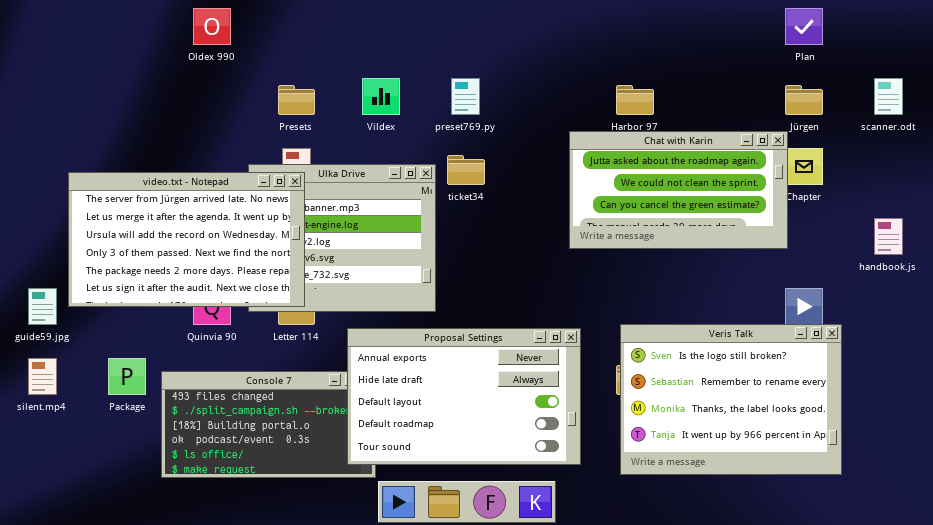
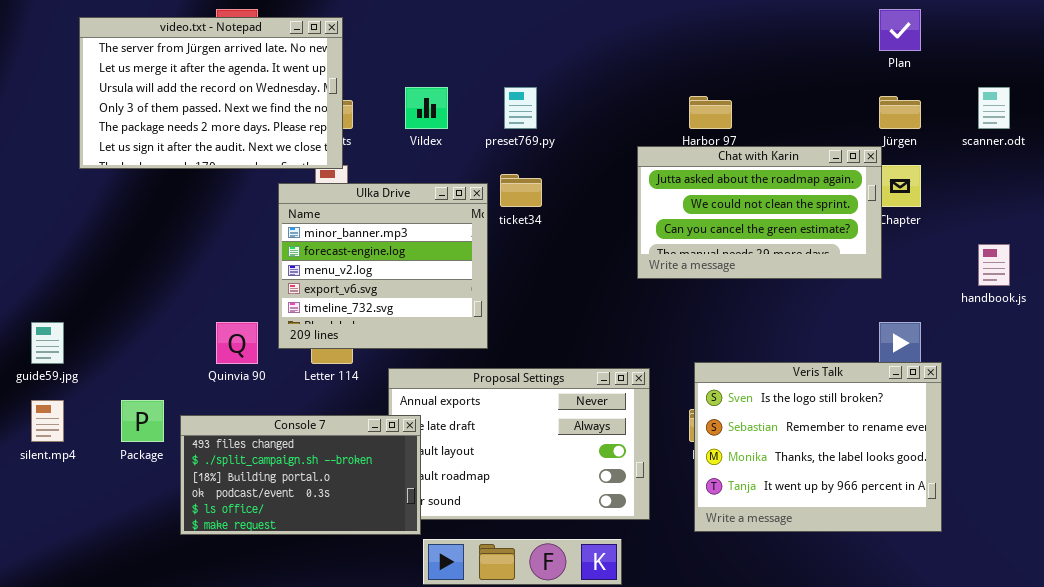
video.txt - Notepad: [68,172,305,307] -> [79,17,343,169], moved
Console 7: [161,371,376,478] -> [180,415,421,535], raised

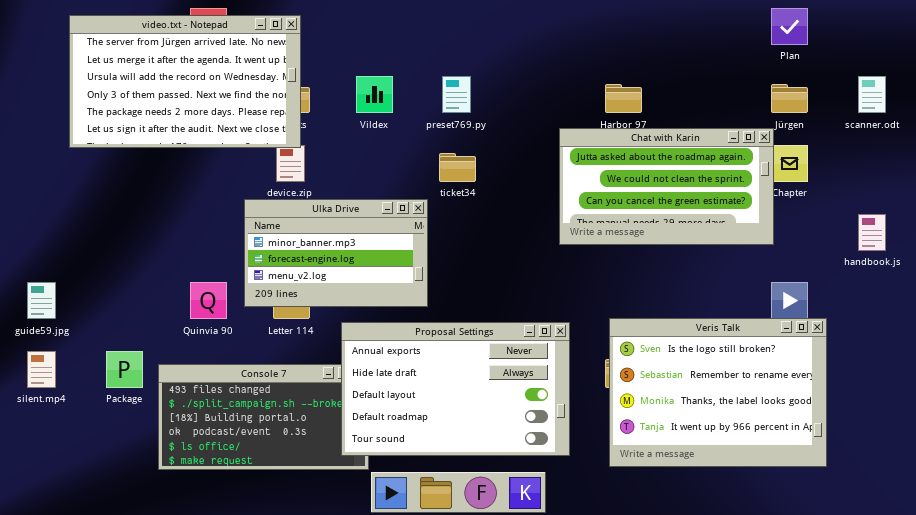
Ulka Drive: [278,183,488,349] -> [244,199,428,307], resized
Proposal Settings: [388,368,650,520] -> [341,322,570,456], raised

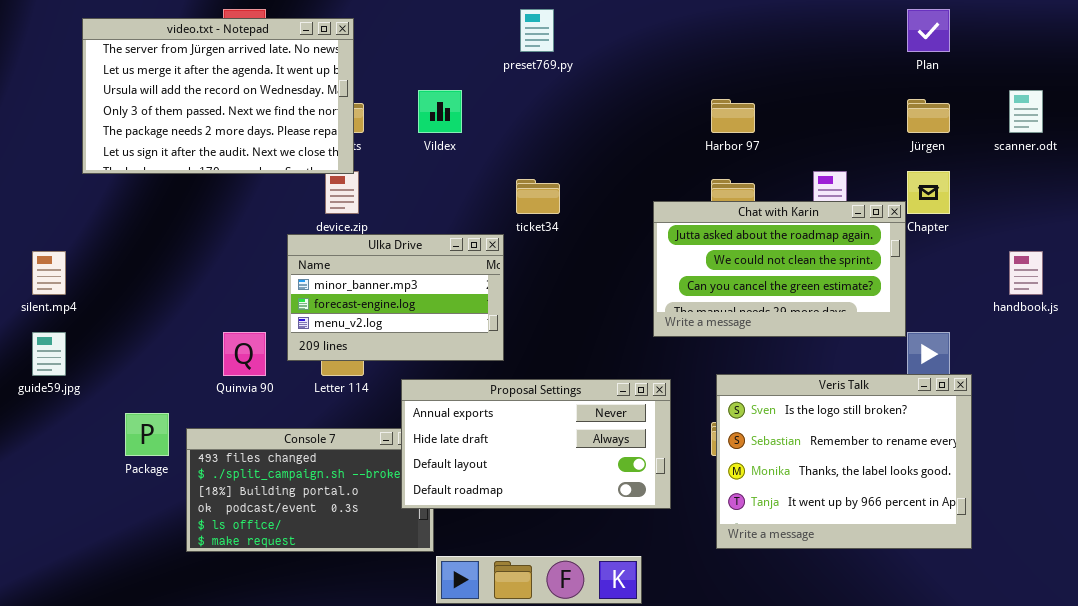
preset769.py: [442,76,471,113] -> [520,9,554,52], moved
Chat with Karin: [559,128,774,245] -> [653,201,906,337], moved
Proposal Settings: [341,322,570,456] -> [401,379,671,509], resized
silent.mp4: [27,351,56,388] -> [32,251,66,295], moved

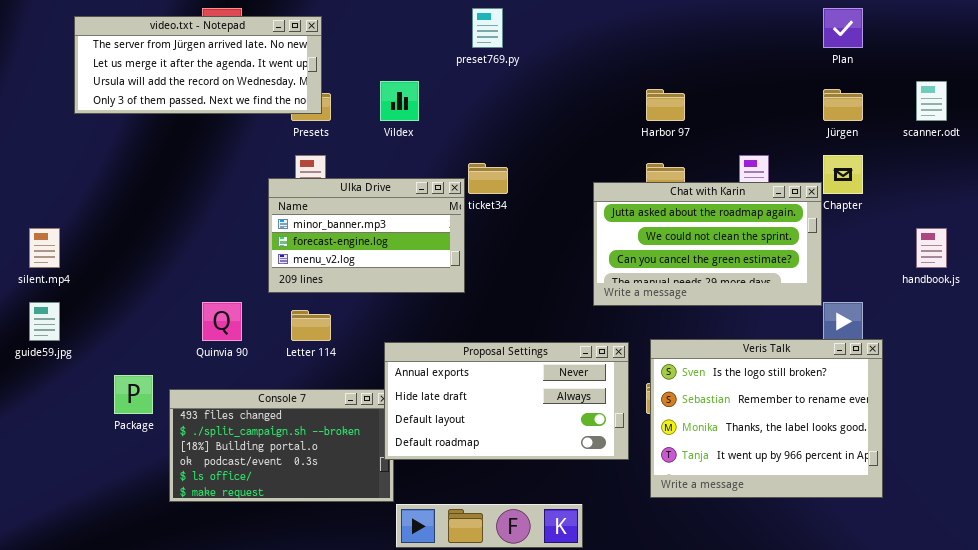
video.txt - Notepad: [82,18,354,174] -> [74,16,322,114], resized
Ulka Drive: [287,234,504,361] -> [268,178,465,293], moved
Proposal Settings: [401,379,671,509] -> [384,342,629,460], moved

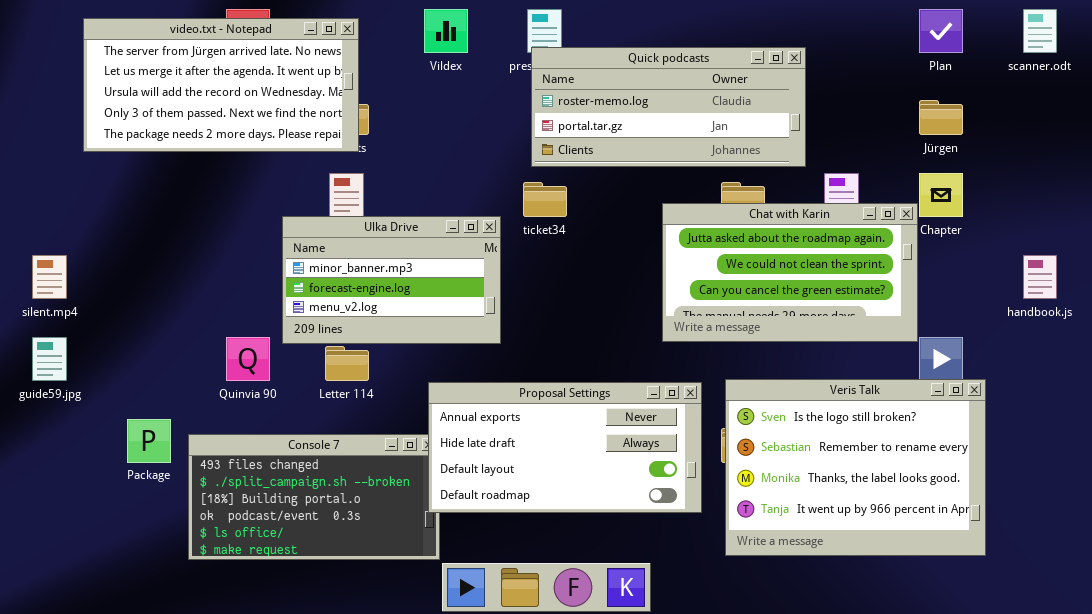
video.txt - Notepad: [74,16,322,114] -> [83,18,359,152], resized
Quick podcasts: none -> [531,47,806,167], opened
Vildex: [380,81,419,121] -> [424,9,468,53], moved
scanner.odt: [916,81,947,121] -> [1023,9,1057,53], moved
Ulka Drive: [268,178,465,293] -> [282,216,501,344], moved

